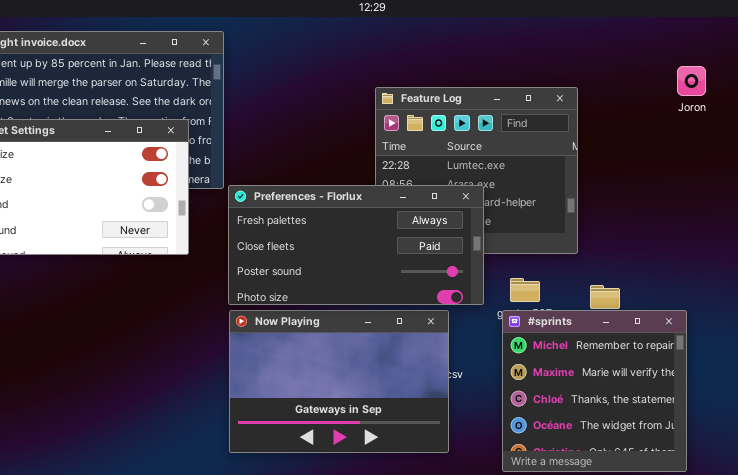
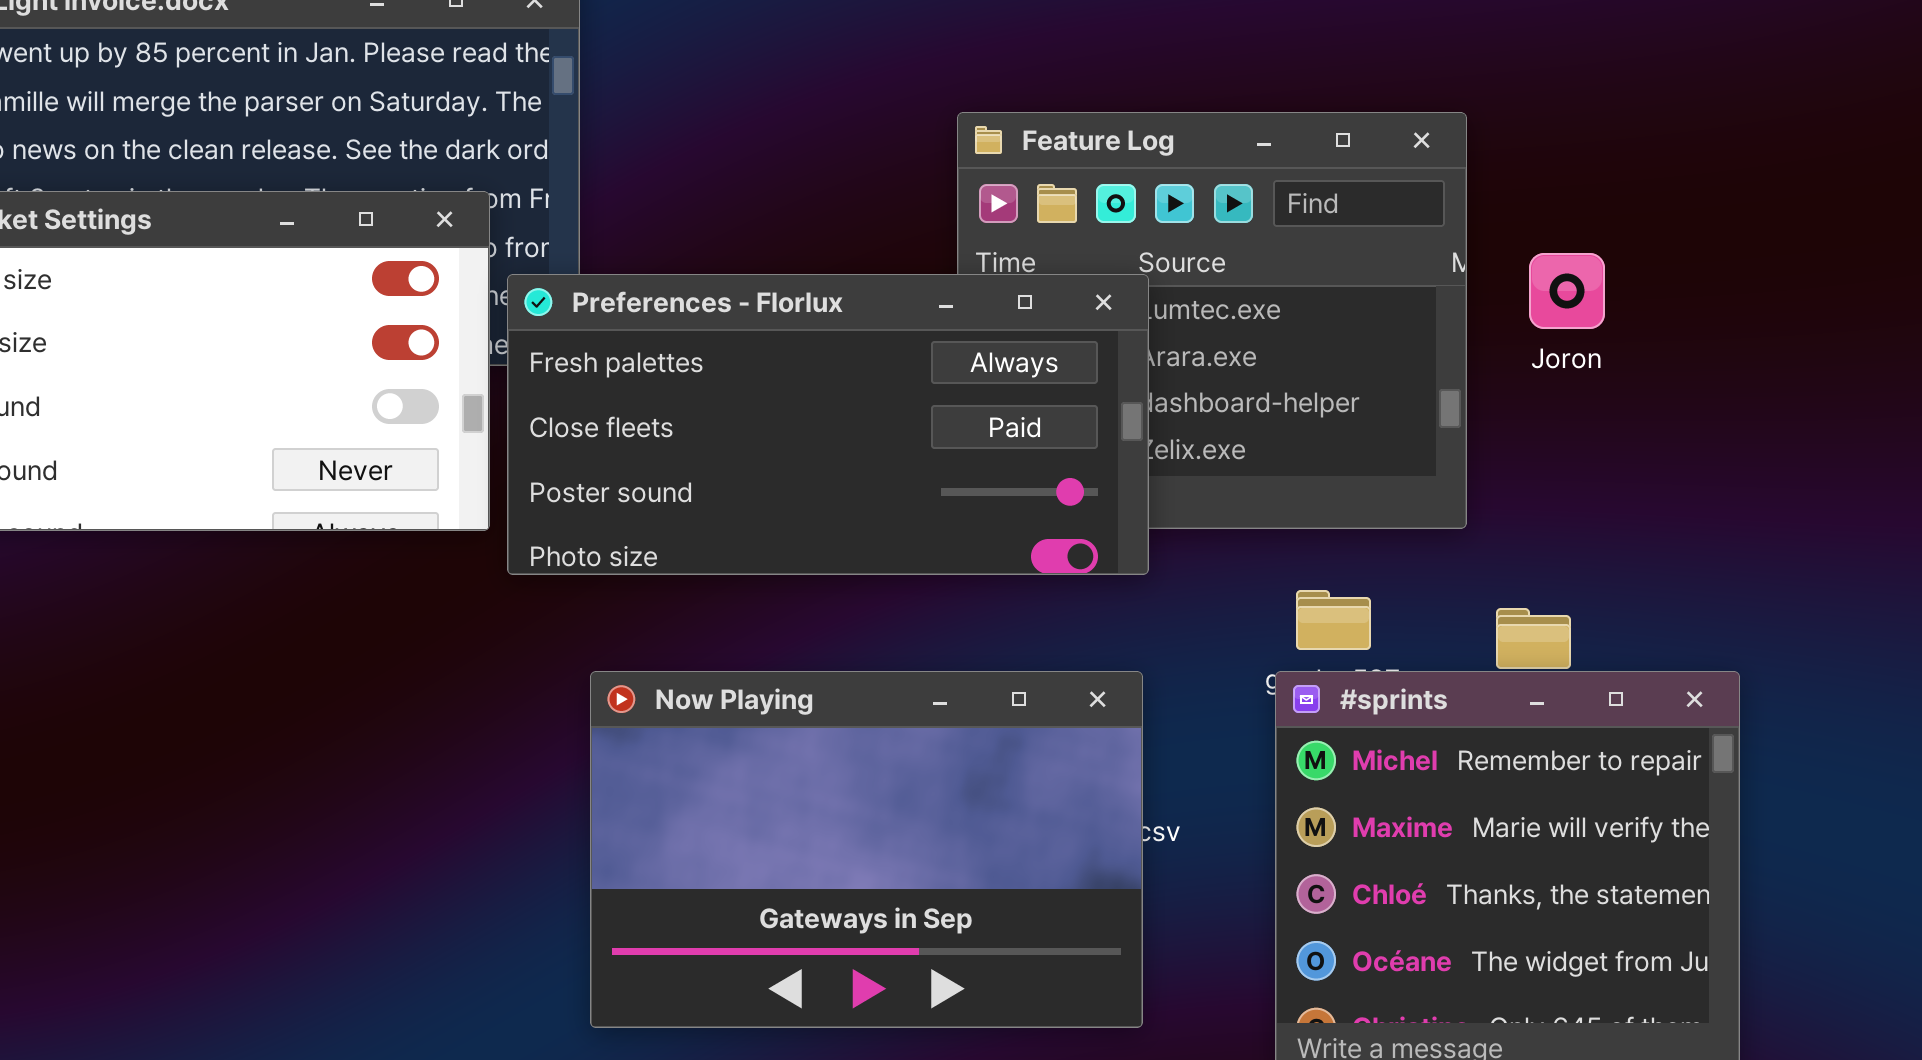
Joron: [677,66,706,96] -> [1529,253,1605,329], moved
Preferences - Florlux: [228,185,484,305] -> [507,274,1149,575], moved

